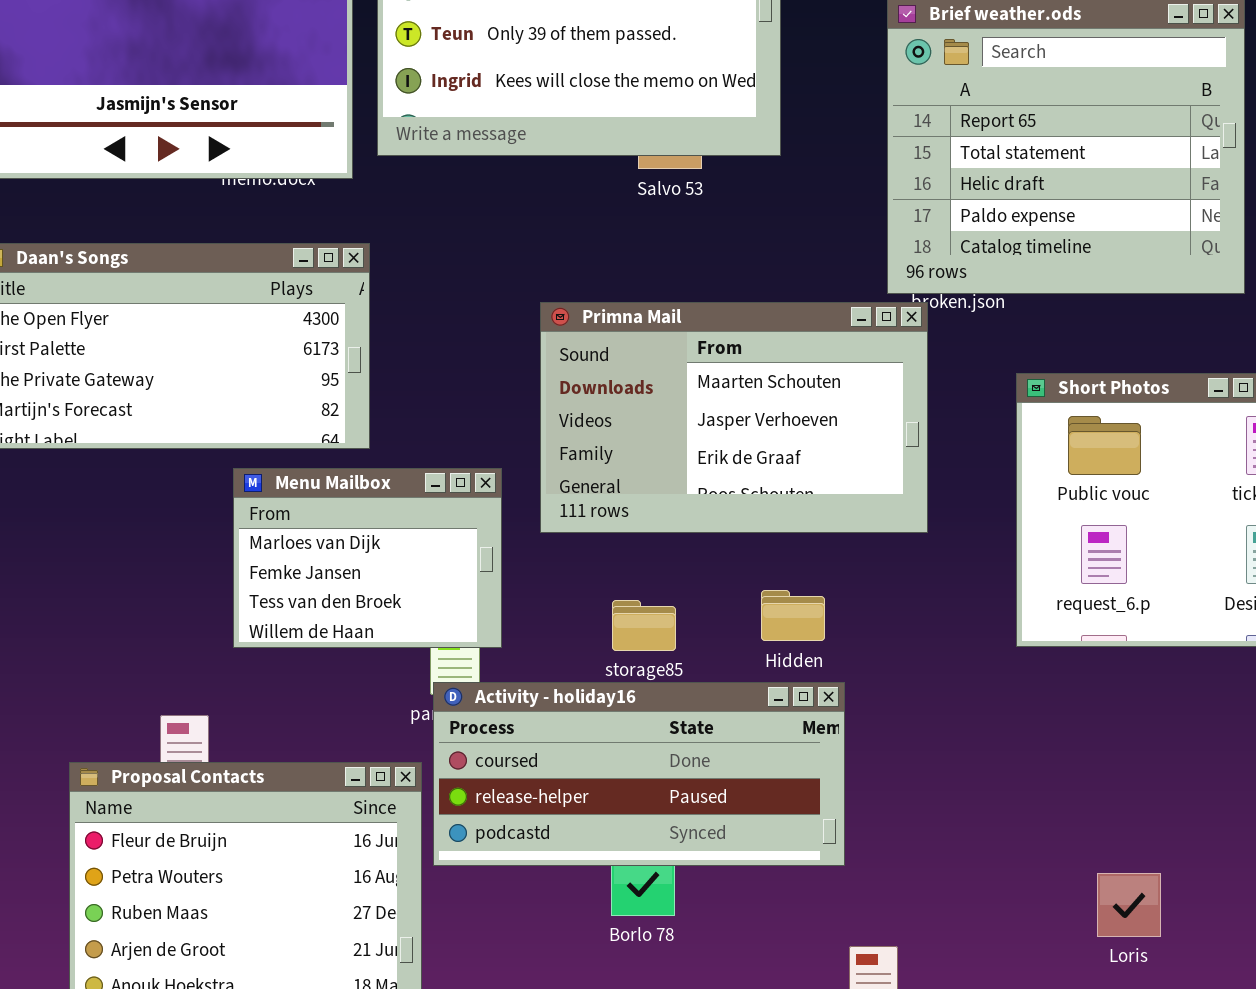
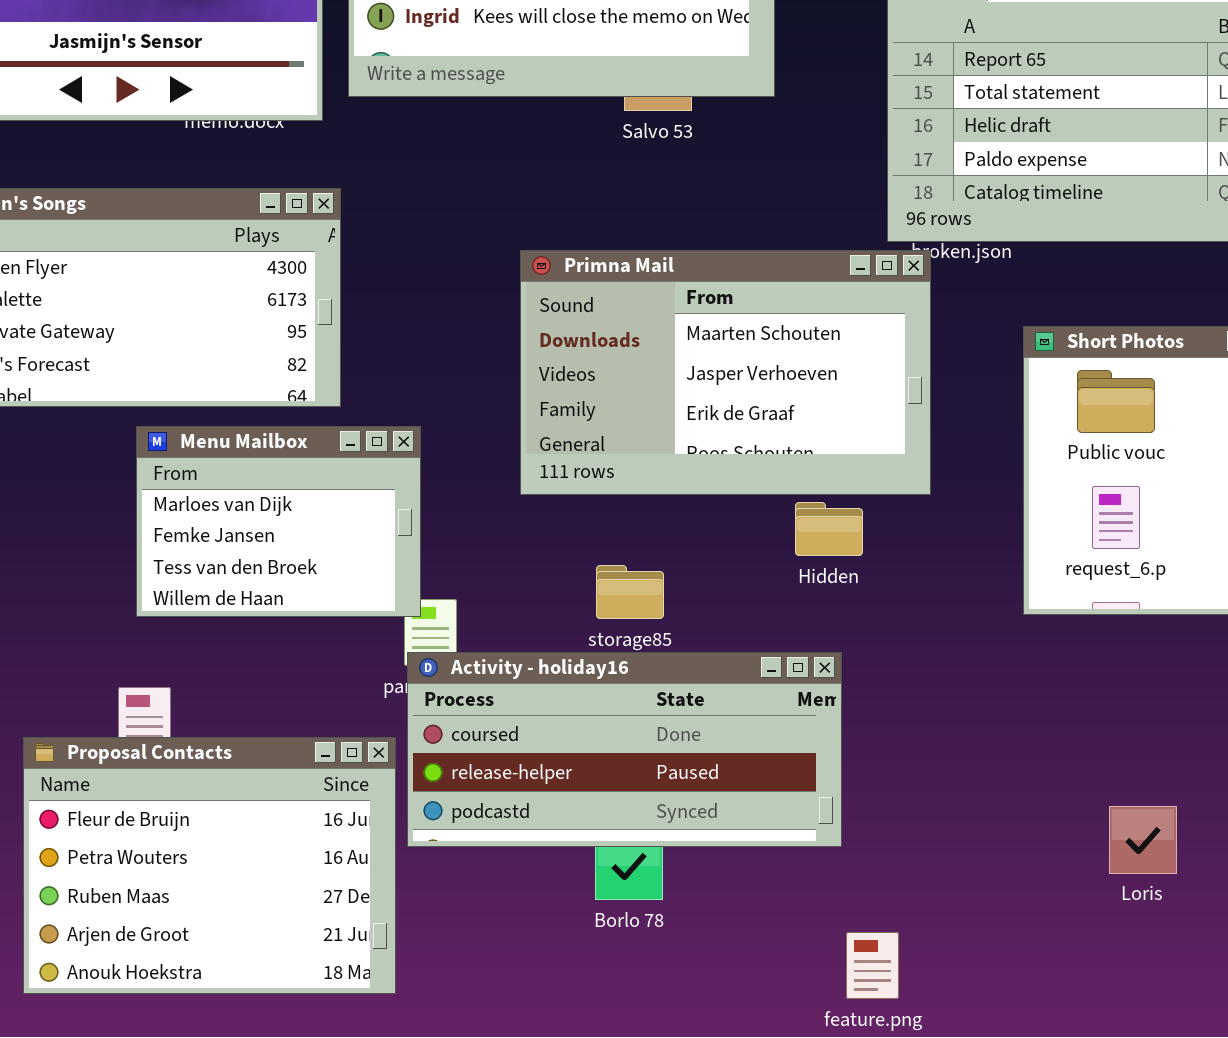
Menu Mailbox: [233,468,502,648] -> [136,426,421,617], moved
Hidden: [761,590,825,641] -> [795,502,863,556], moved
Loris: [1097,873,1161,937] -> [1109,806,1177,874], moved

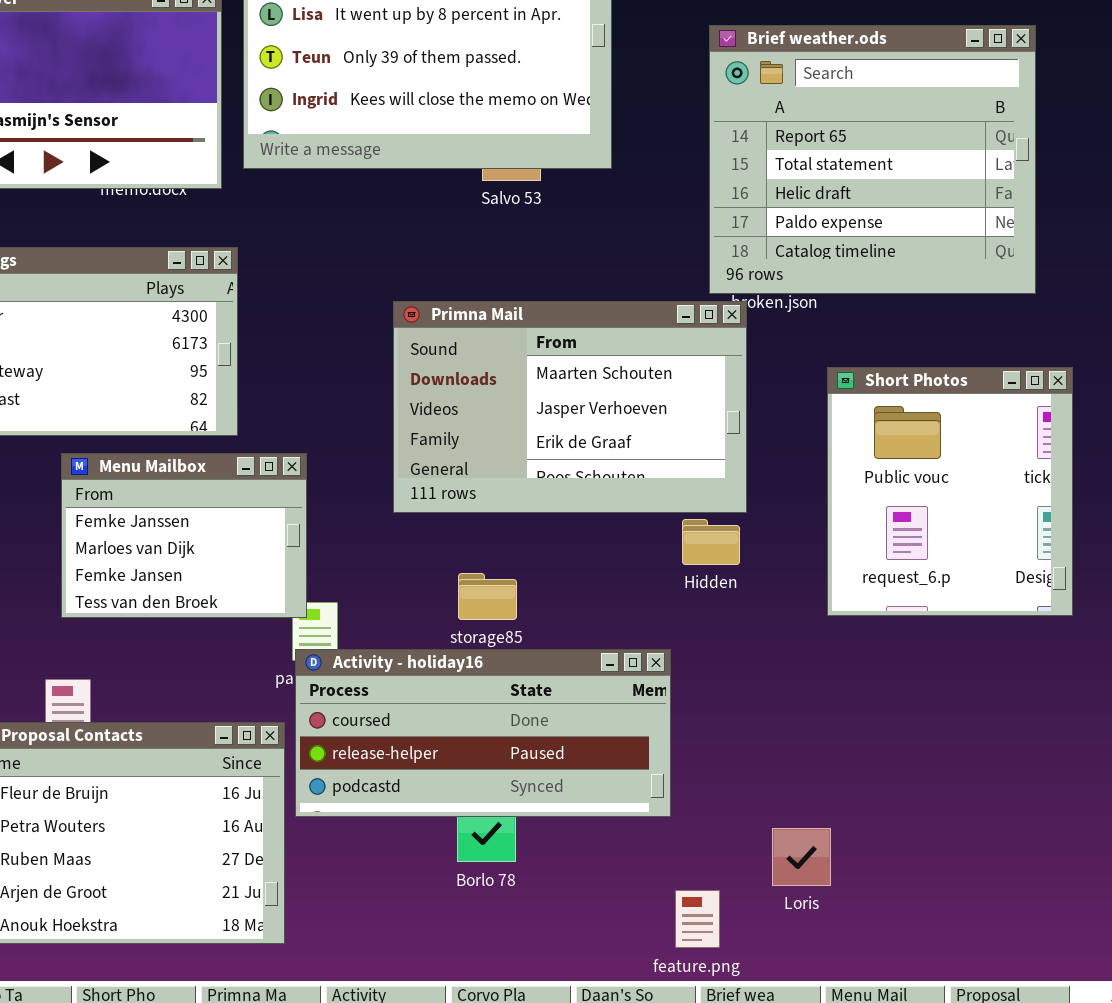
Menu Mailbox: [136,426,421,617] -> [61,453,307,618], scrolled up 1 row
Hidden: [795,502,863,556] -> [682,519,740,565], moved
Loris: [1109,806,1177,874] -> [772,828,831,886], moved

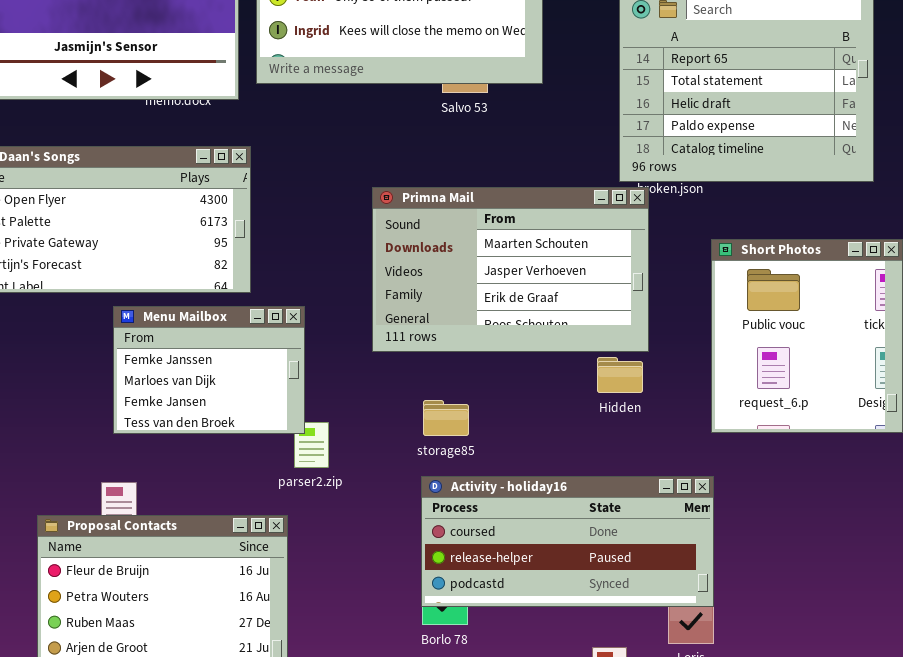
Activity - holiday16: [295,649,671,817] -> [421,476,714,607], moved

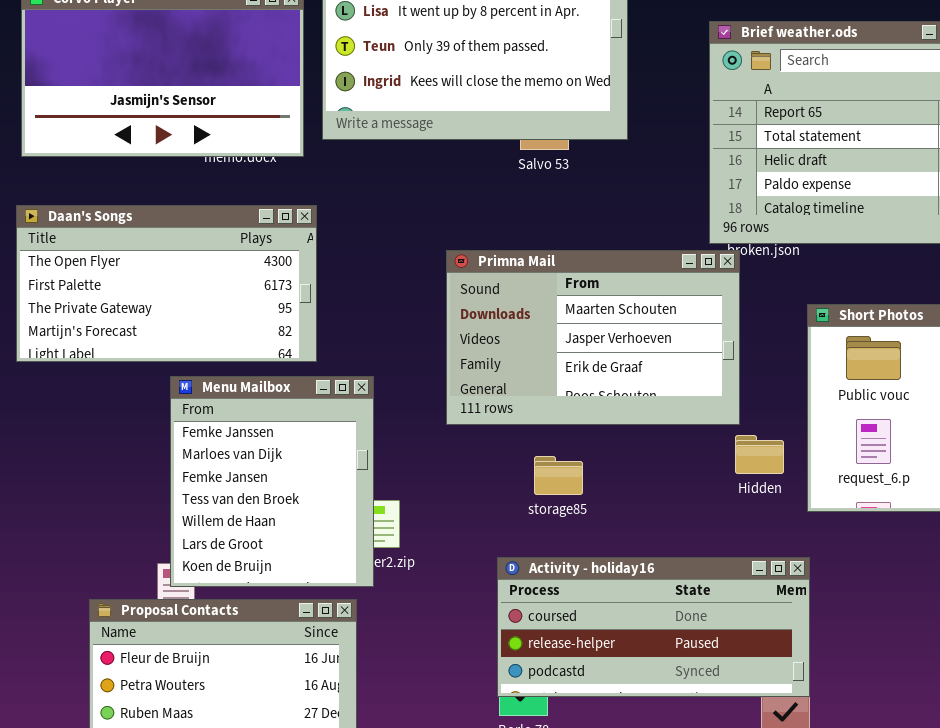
Menu Mailbox: [113,306,305,434] -> [170,376,374,587], resized
Hidden: [597,357,643,393] -> [735,435,784,474], moved
storage85: [423,400,469,436] -> [534,456,583,495], moved

